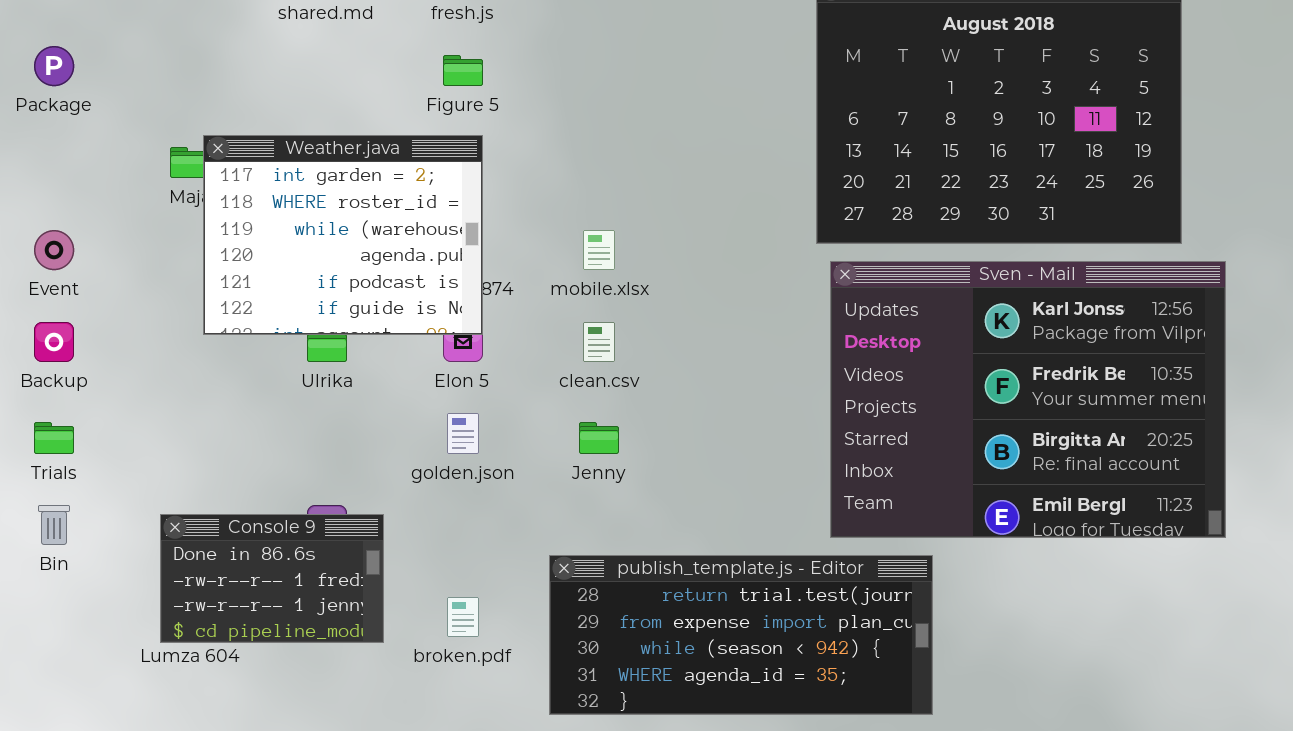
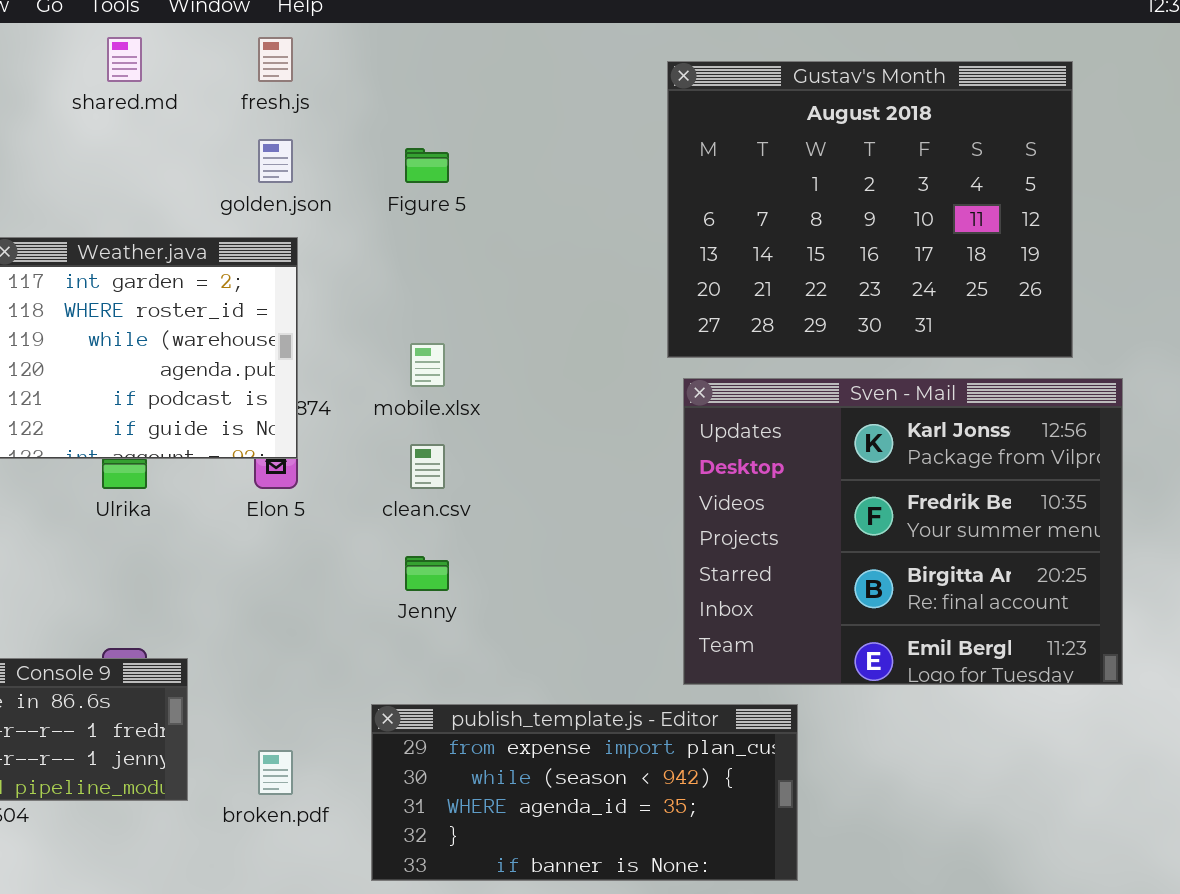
Figure 5: [443,55,483,86] -> [405,148,449,183], moved
golden.json: [447,413,479,454] -> [258,139,293,183], moved
publish_template.js - Editor: [549,555,933,715] -> [371,704,798,881], scrolled down 1 row

